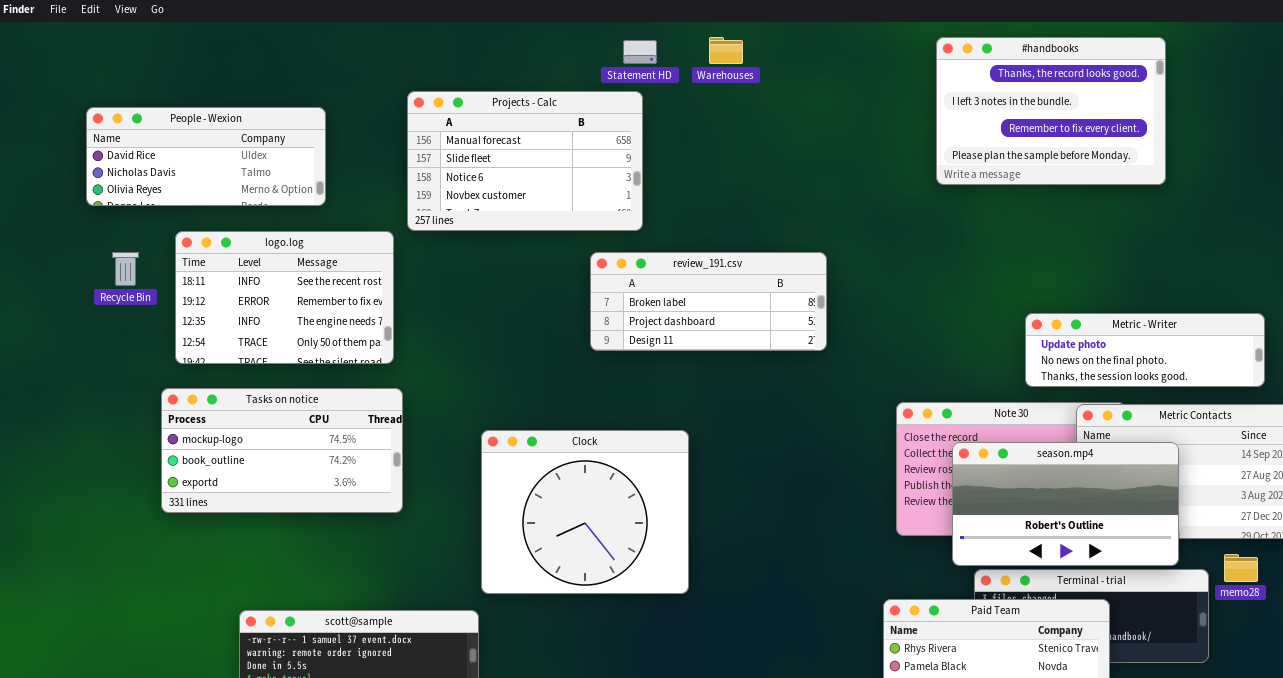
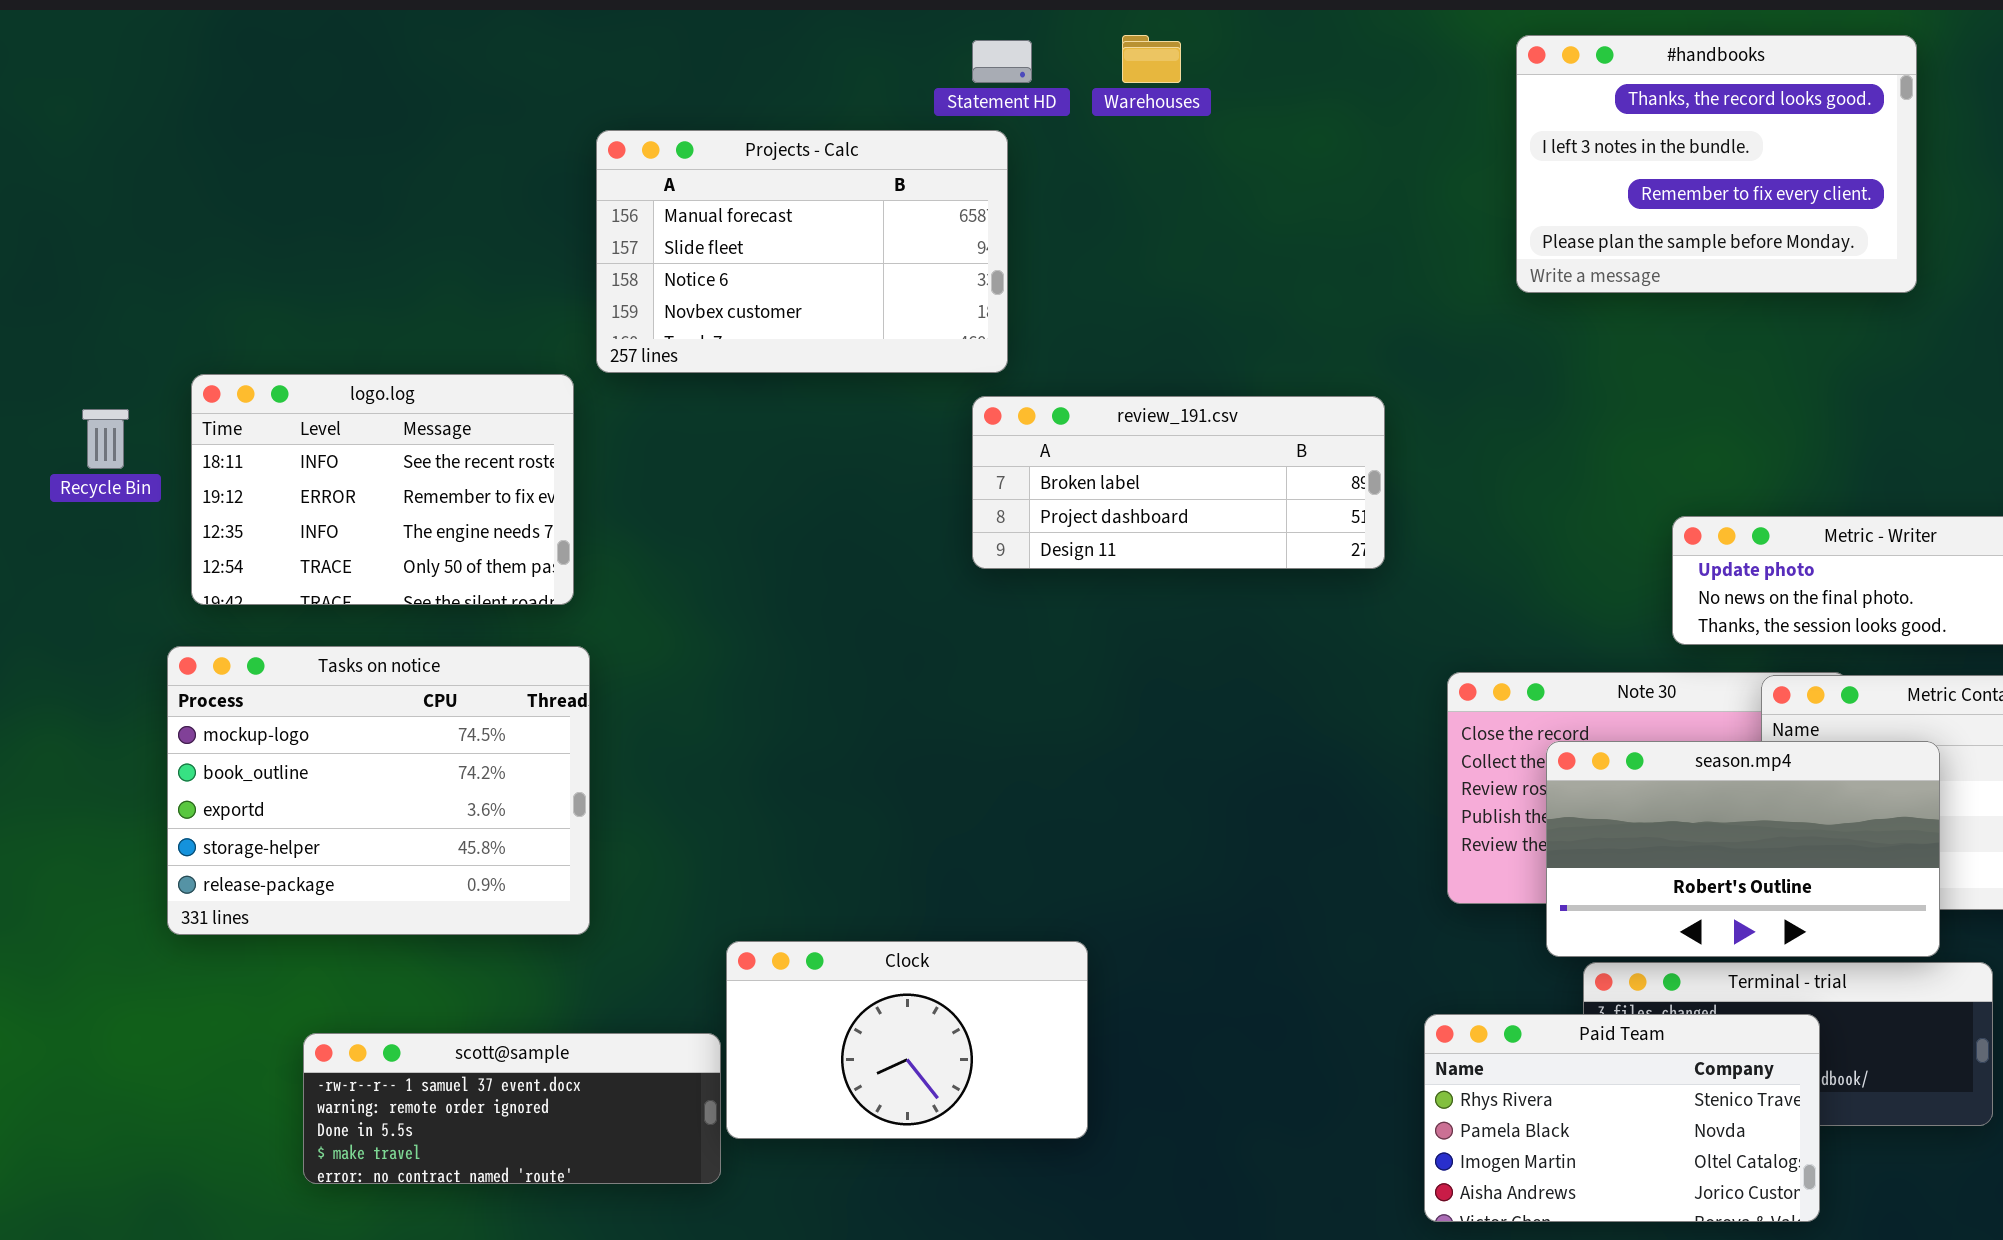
People - Wexion: [86,107,326,206] -> none, closed
review_191.csv: [590,252,827,351] -> [972,396,1385,569], moved
Tasks on notice: [161,388,403,513] -> [167,646,590,935], resized
Clock: [481,430,689,594] -> [726,941,1088,1139], moved, resized

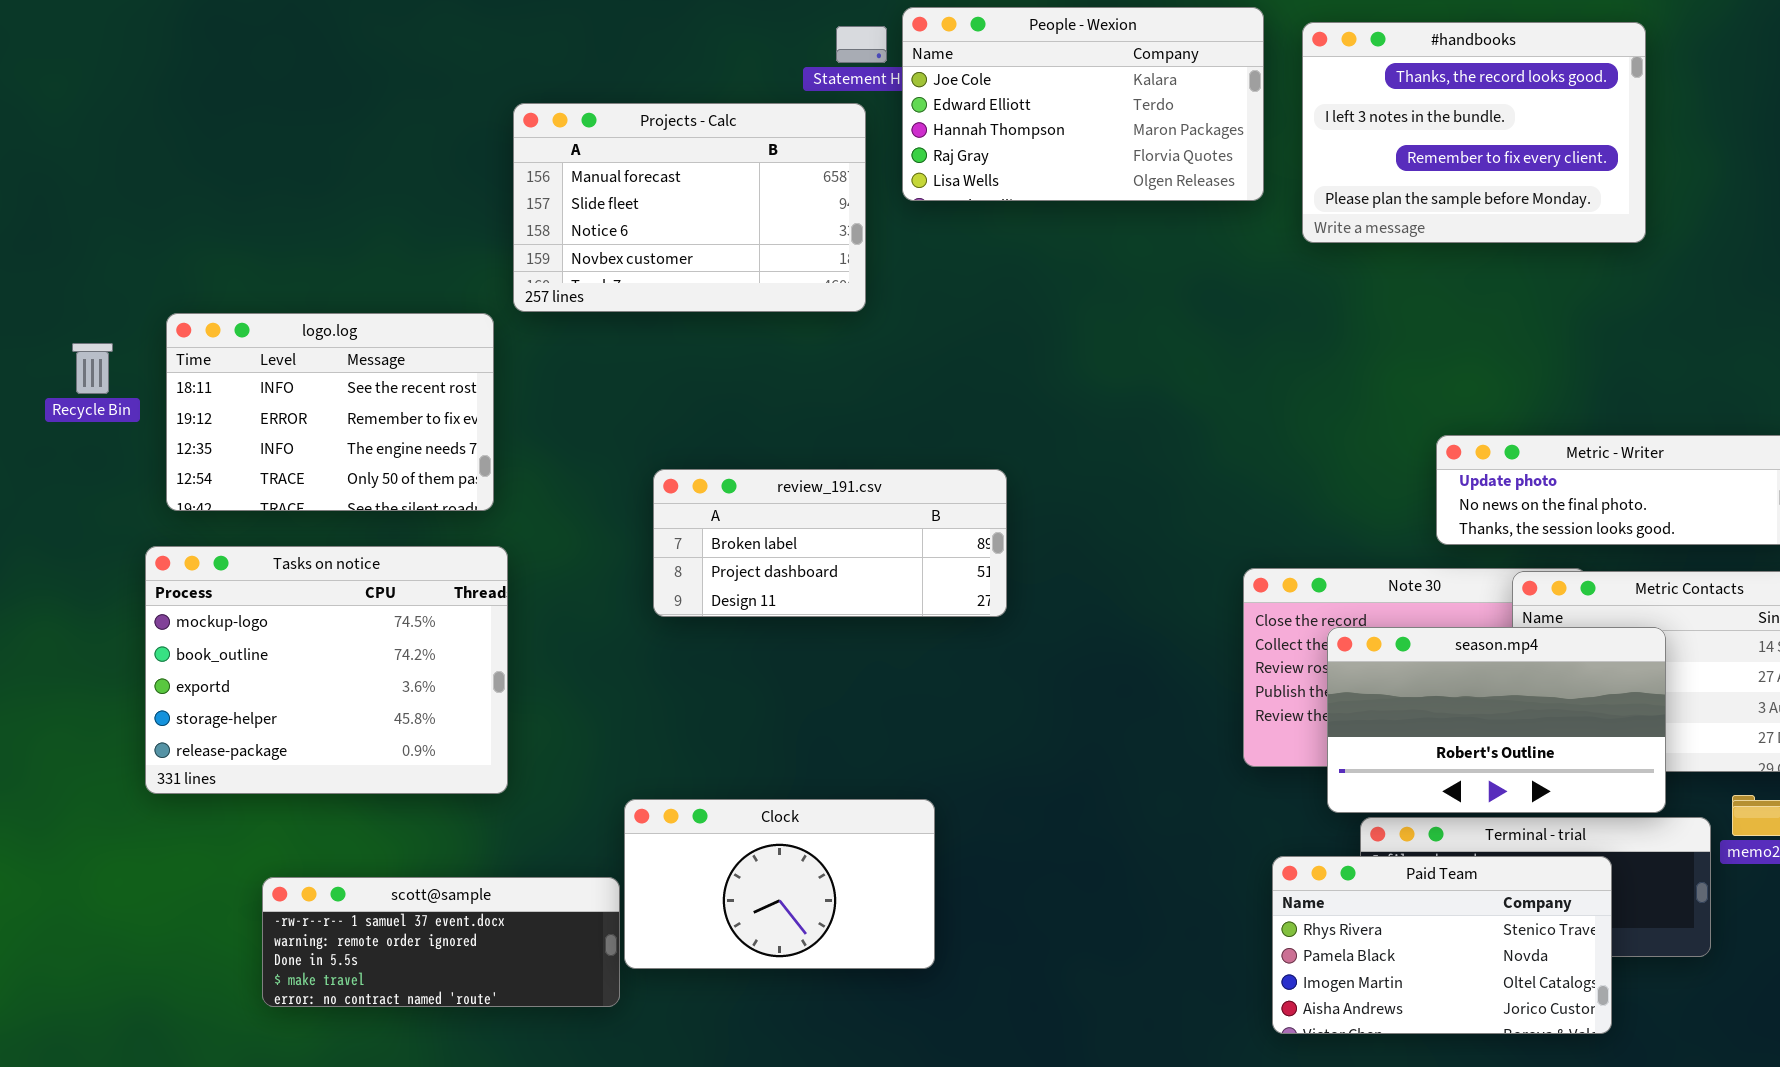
People - Wexion: none -> [902,7,1264,201], opened
review_191.csv: [972,396,1385,569] -> [653,469,1007,617], moved
Paid Team: [1424,1014,1820,1222] -> [1272,856,1612,1034], moved

